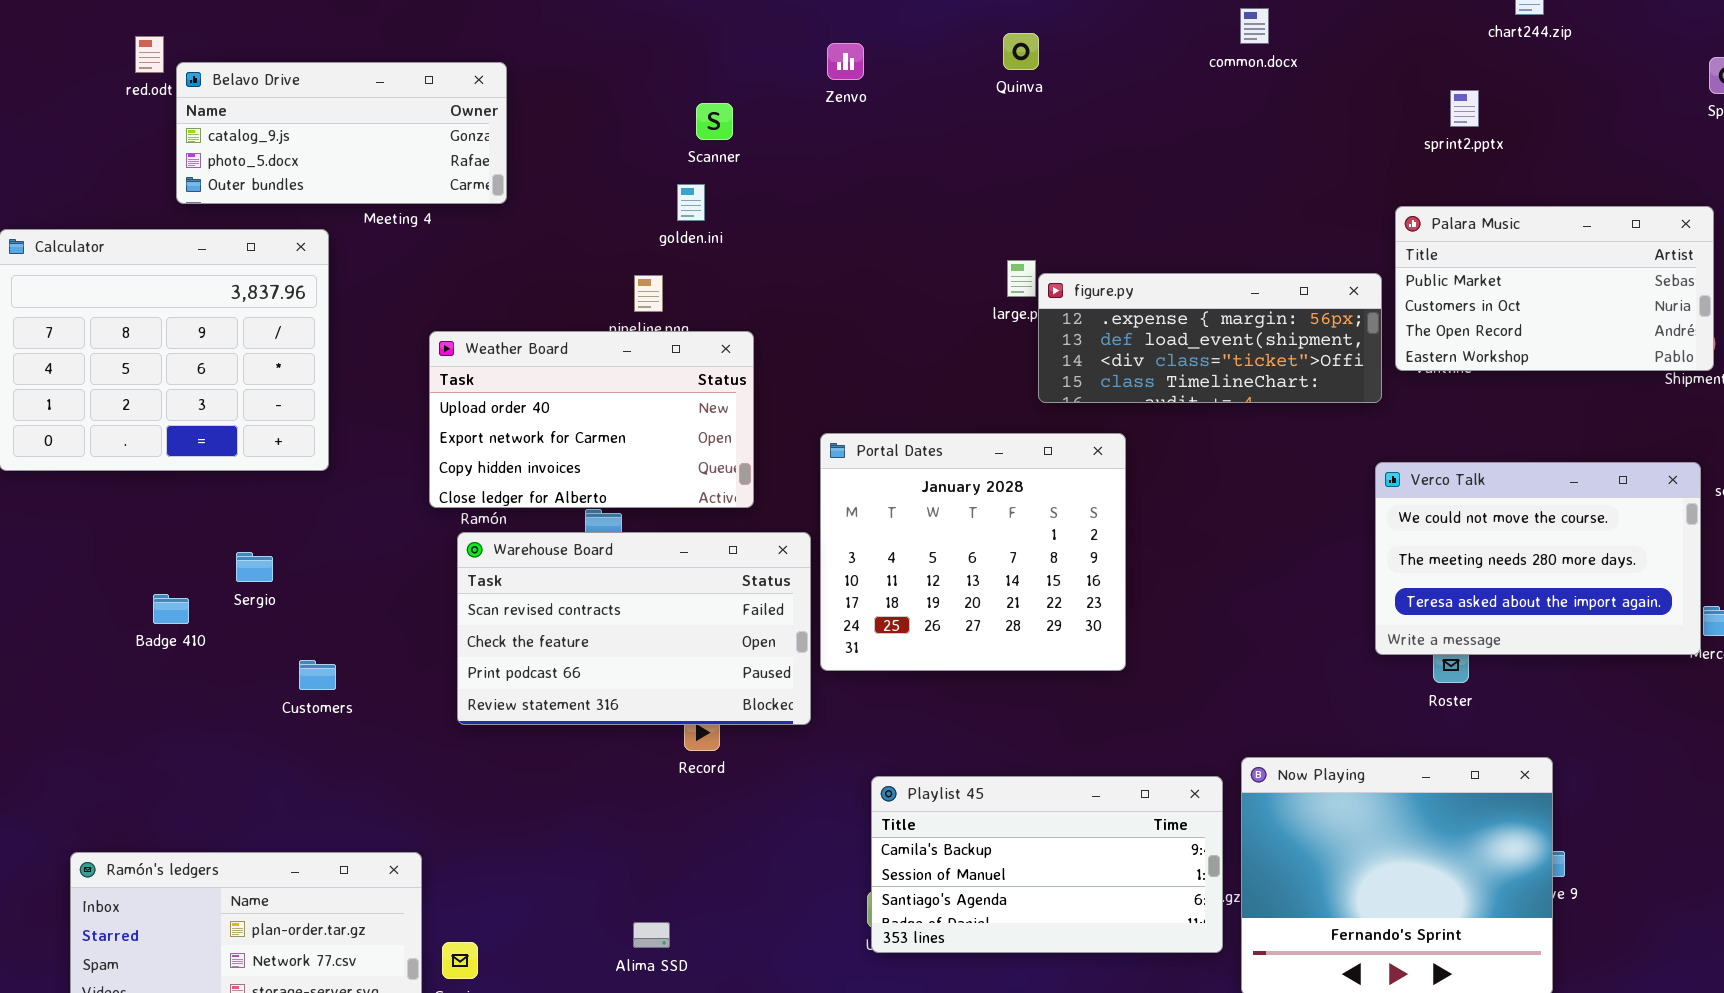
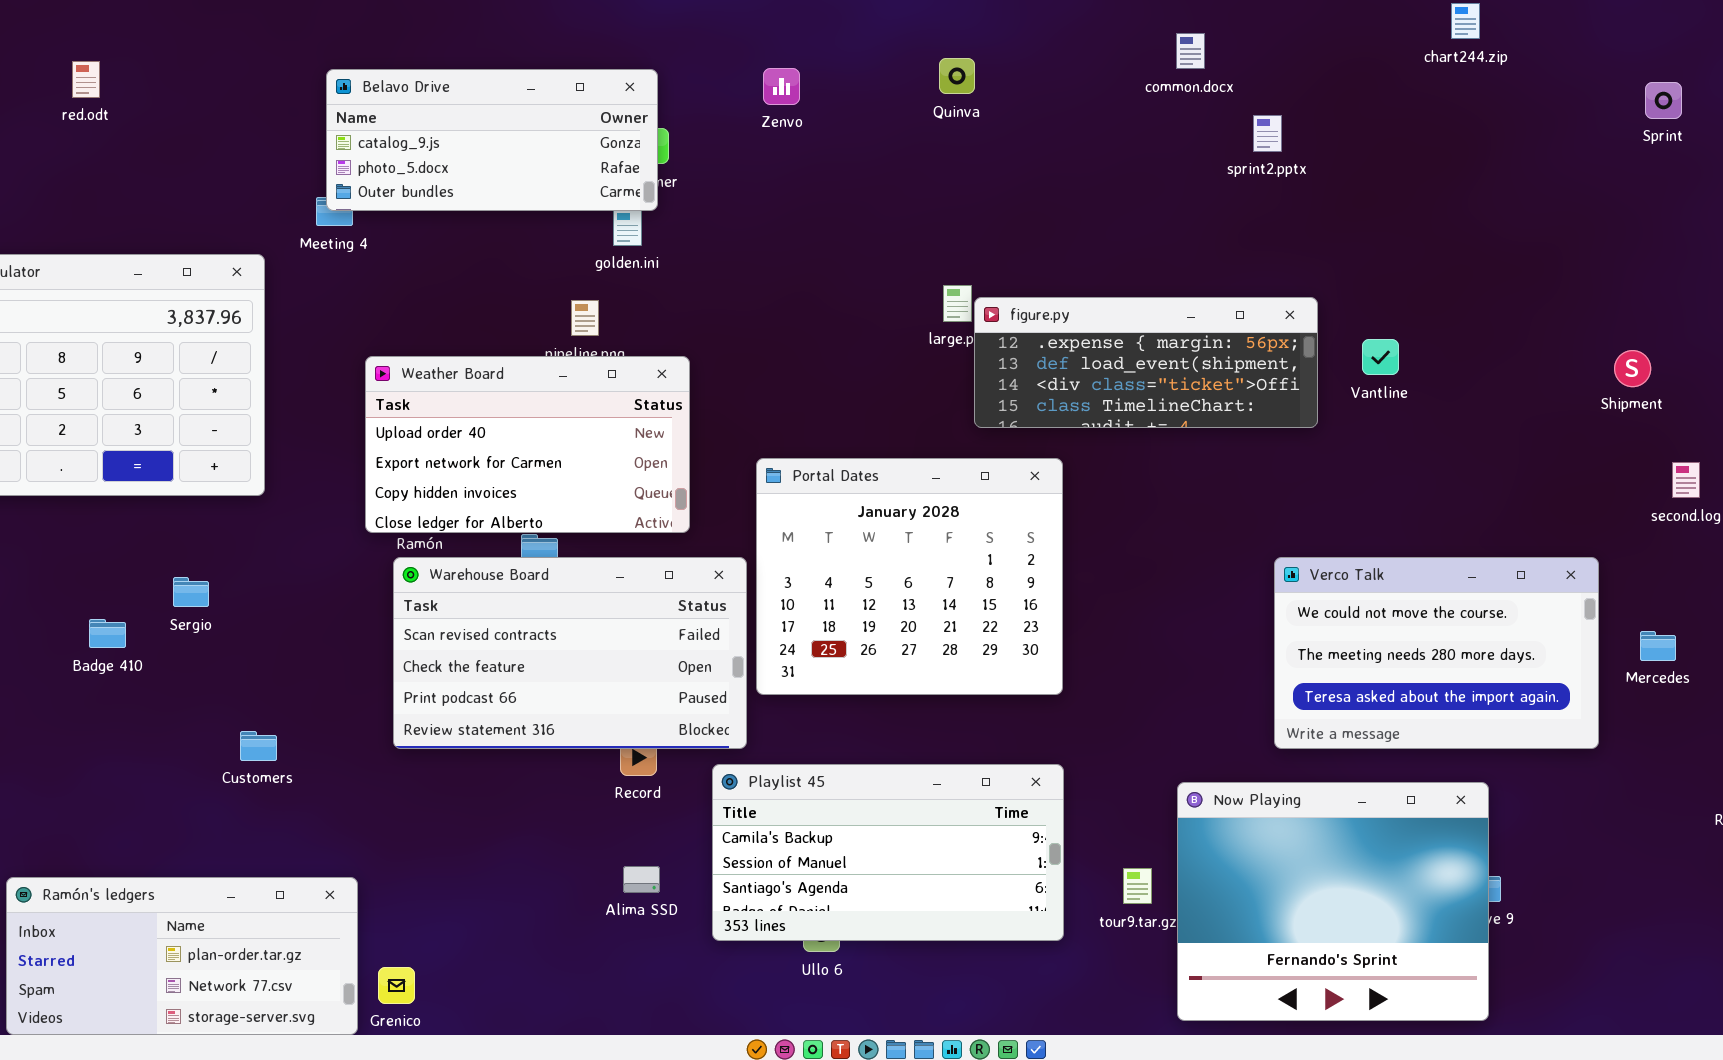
Belavo Drive: [176,62,507,204] -> [326,69,658,211], moved
sprint2.pptx: [1450,90,1479,127] -> [1253,115,1282,152], moved
Palara Music: [1395,206,1714,371] -> none, closed
Verco Talk: [1375,462,1701,655] -> [1274,557,1599,749], moved
Customers: [299,660,336,690] -> [240,731,277,761], moved
Playlist 45: [871,776,1223,953] -> [712,764,1064,941], moved
Alima SSD: [633,922,670,948] -> [623,866,660,893], moved

